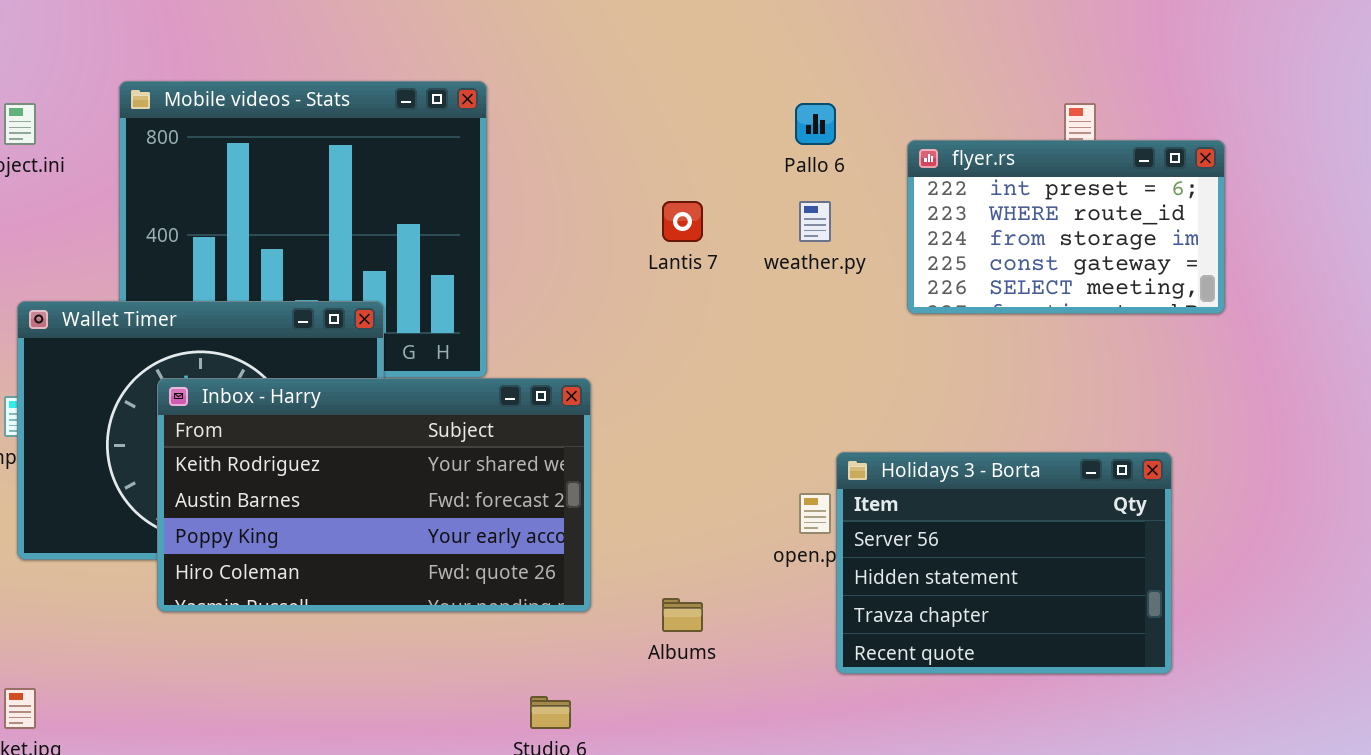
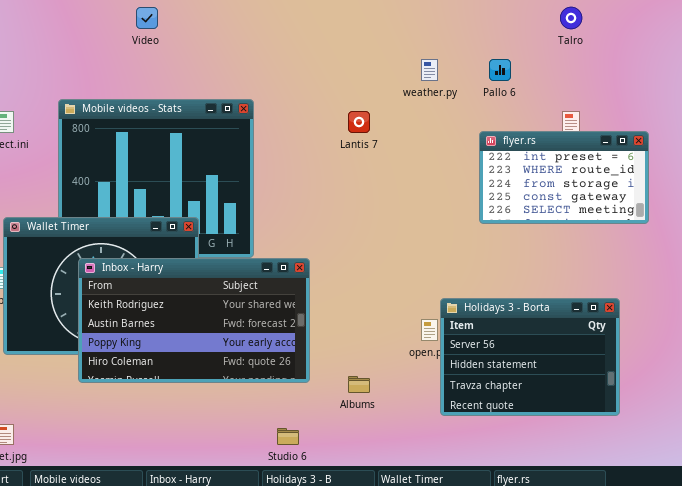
Pallo 6: [795,103,836,145] -> [489,59,511,81], moved
Lantis 7: [662,201,703,242] -> [348,111,370,133], moved
weather.py: [799,201,831,242] -> [421,59,438,81], moved

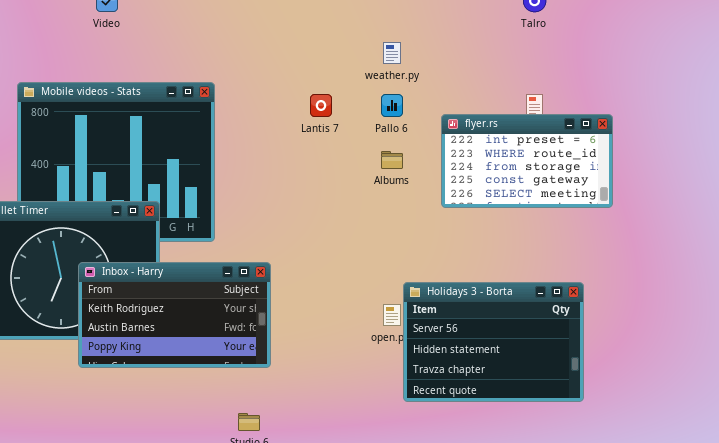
Pallo 6: [489,59,511,81] -> [381,94,403,117], moved
Inbox - Harry: [78,258,310,383] -> [78,262,271,368], resized
Albums: [348,376,370,393] -> [381,151,403,169], moved

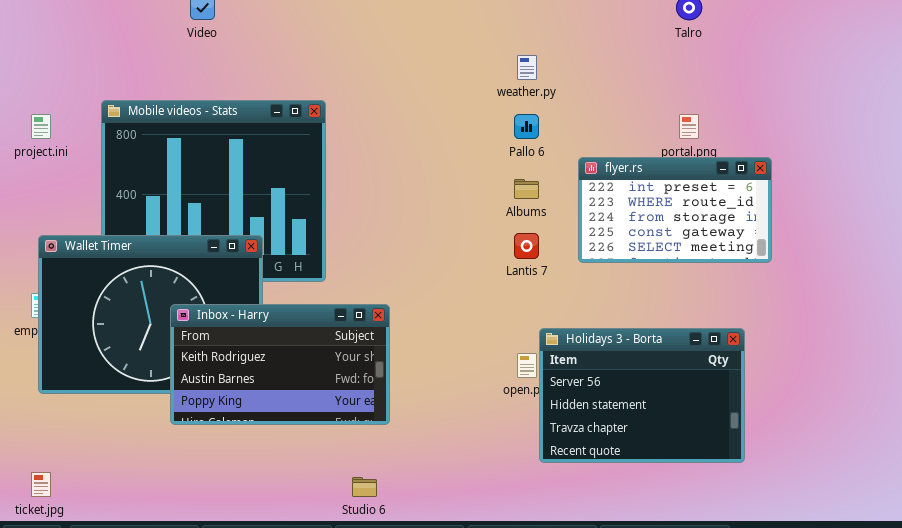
Lantis 7: [310,94,332,117] -> [514,233,539,259], moved
flyer.rs: [441,114,613,208] -> [578,157,772,263], moved

